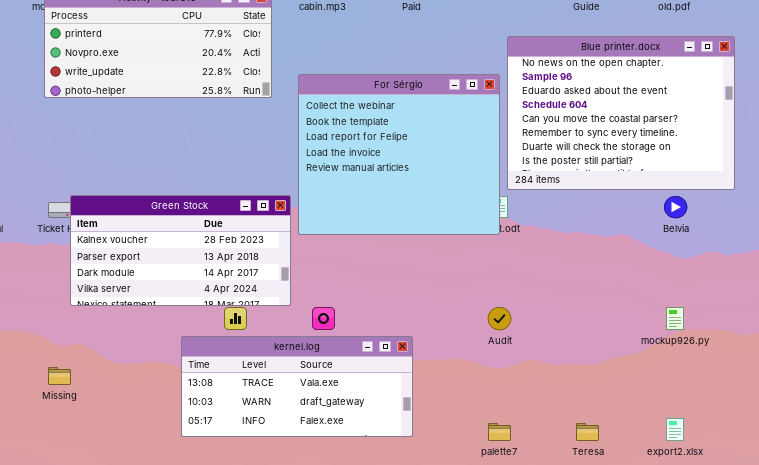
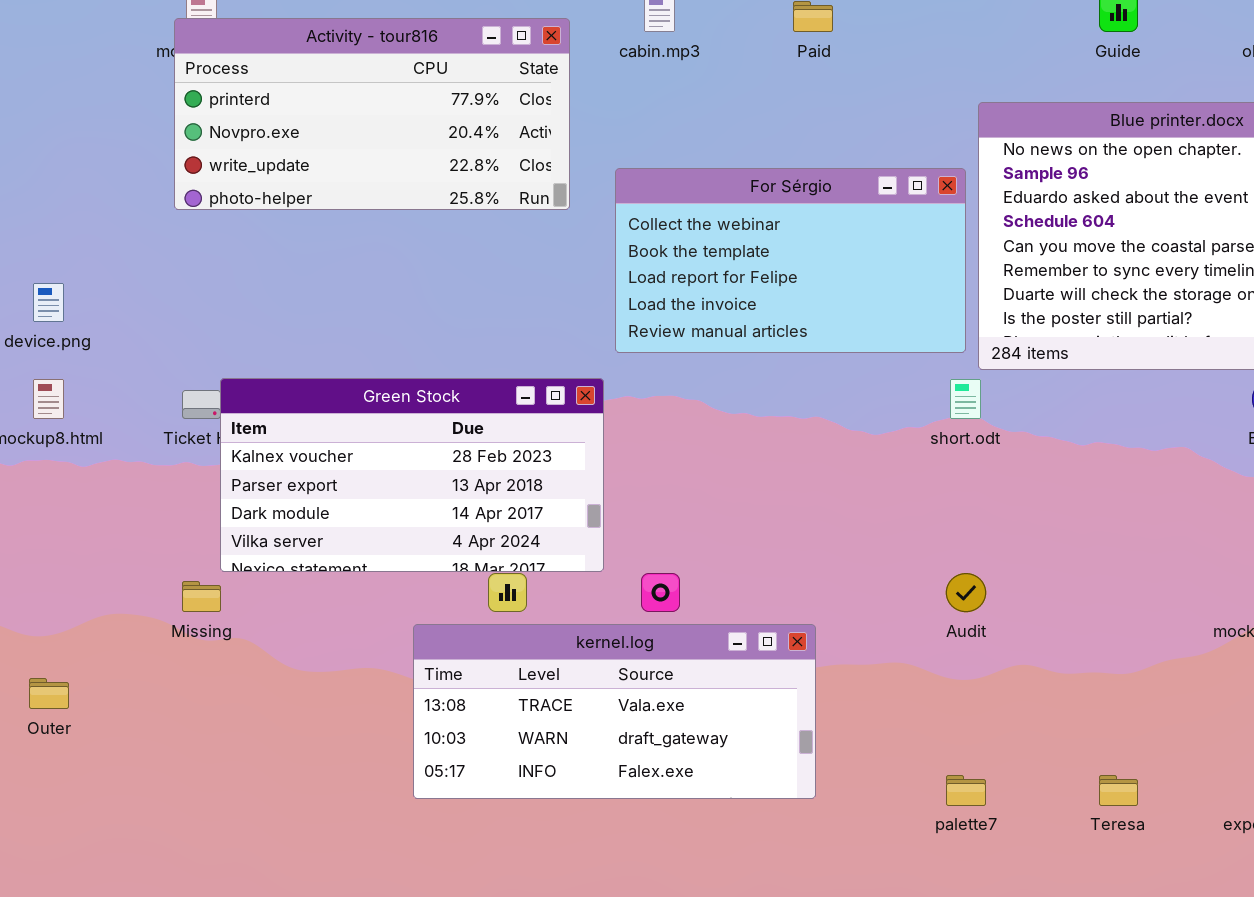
For Sérgio: [298,74,500,235] -> [615,168,966,353], resized
Missing: [48,367,71,385] -> [182,581,221,612], moved

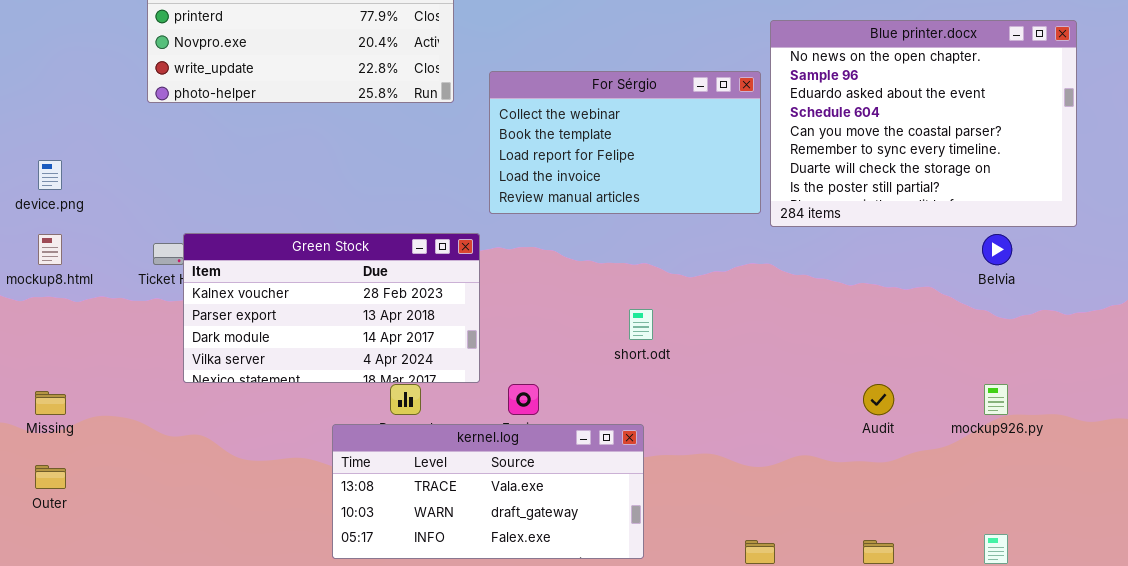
short.odt: [950,379,981,419] -> [629,309,653,340], moved
Audit: [946,573,986,612] -> [863,384,894,415], moved
Missing: [182,581,221,612] -> [35,391,66,415], moved

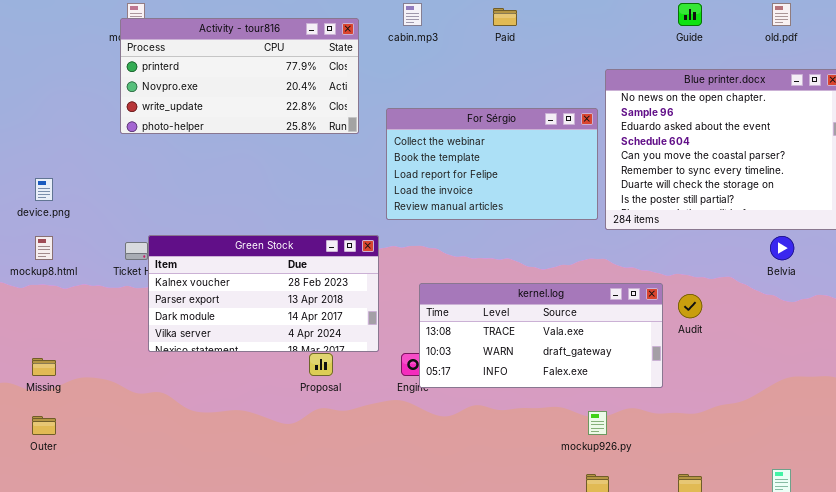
Audit: [863,384,894,415] -> [678,294,702,318], moved
mockup926.py: [984,384,1008,415] -> [588,411,607,435], moved
kernel.log: [332,424,644,559] -> [419,283,663,388], moved

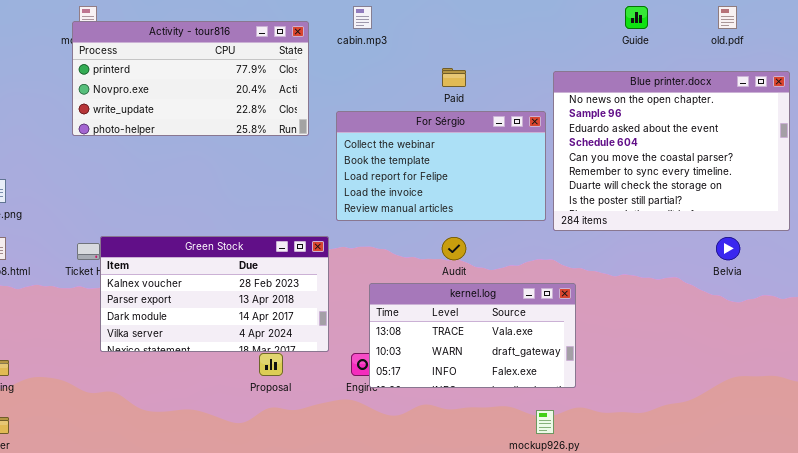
Paid: [493,8,517,26] -> [442,68,466,87], moved
kernel.log: [419,283,663,388] -> [369,283,576,388], resized
Audit: [678,294,702,318] -> [442,237,466,260], moved

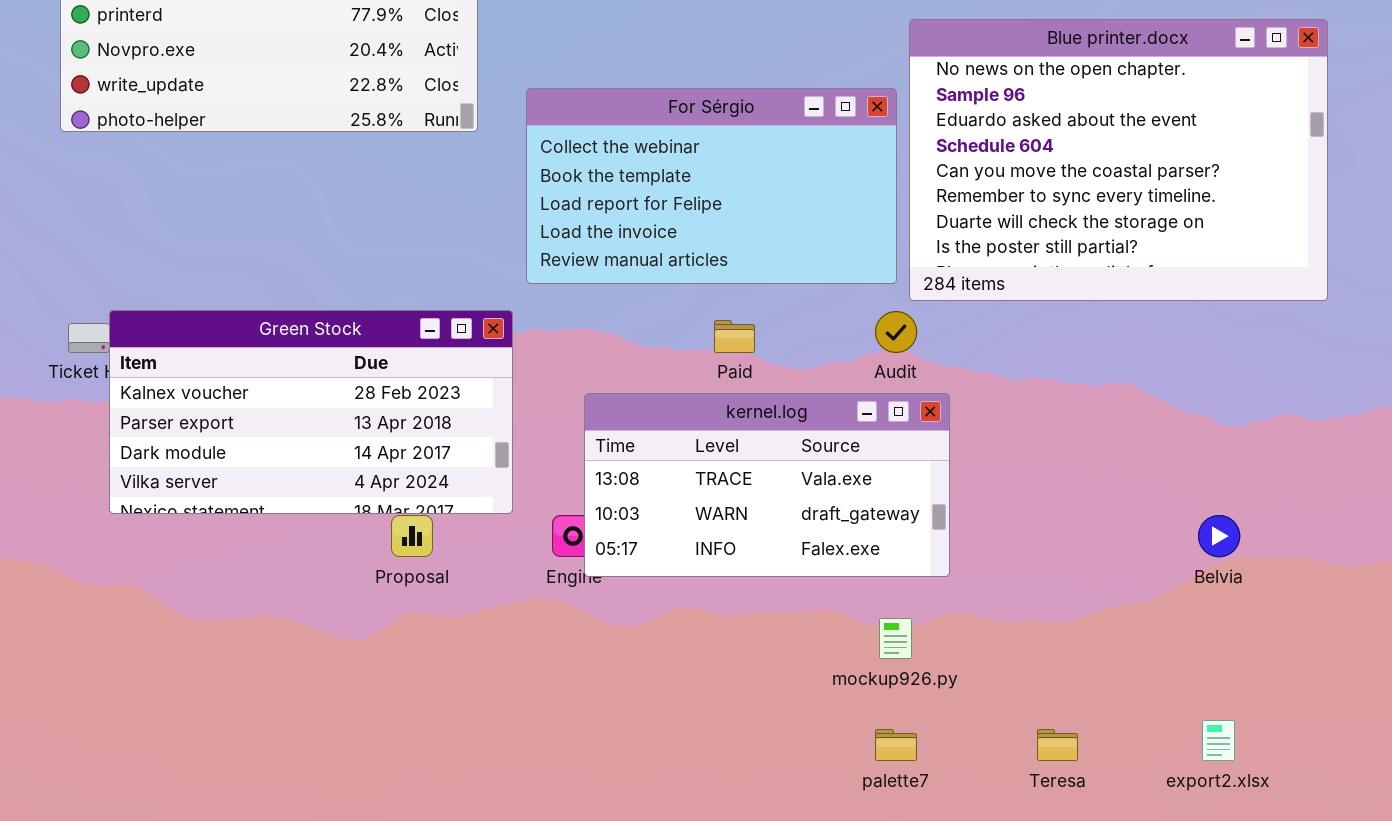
Paid: [442,68,466,87] -> [714,320,755,353], moved
Audit: [442,237,466,260] -> [875,311,917,353], moved
Belvia: [716,237,740,260] -> [1198,515,1240,557], moved

